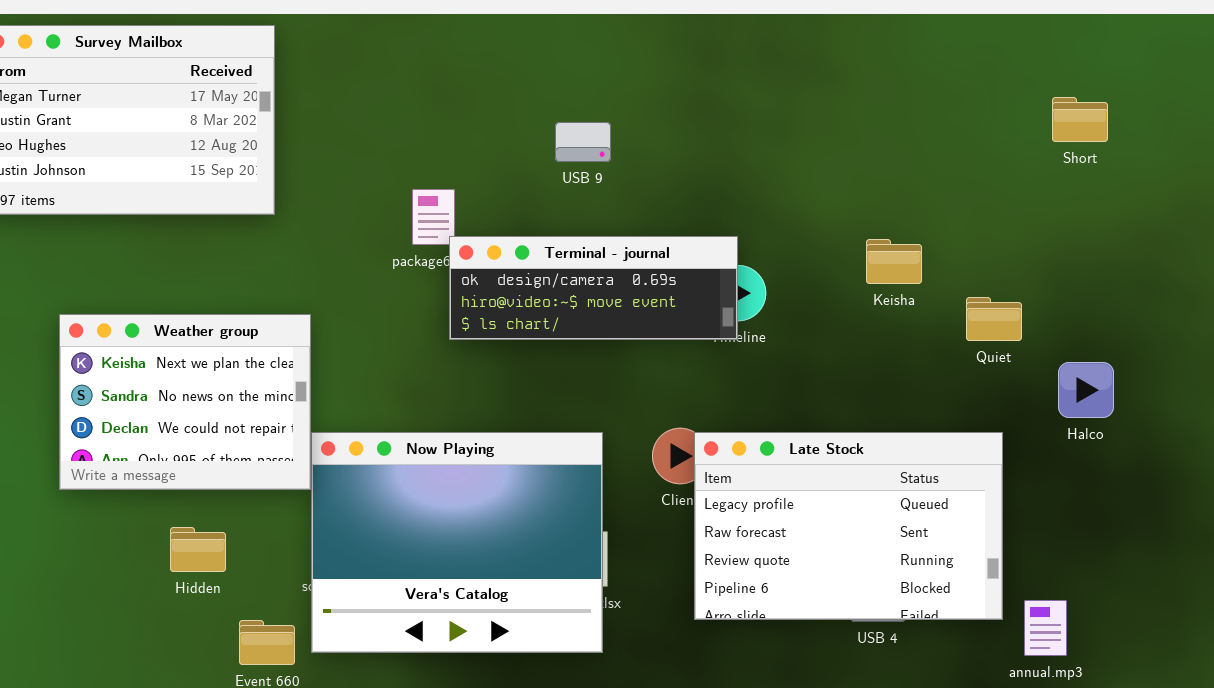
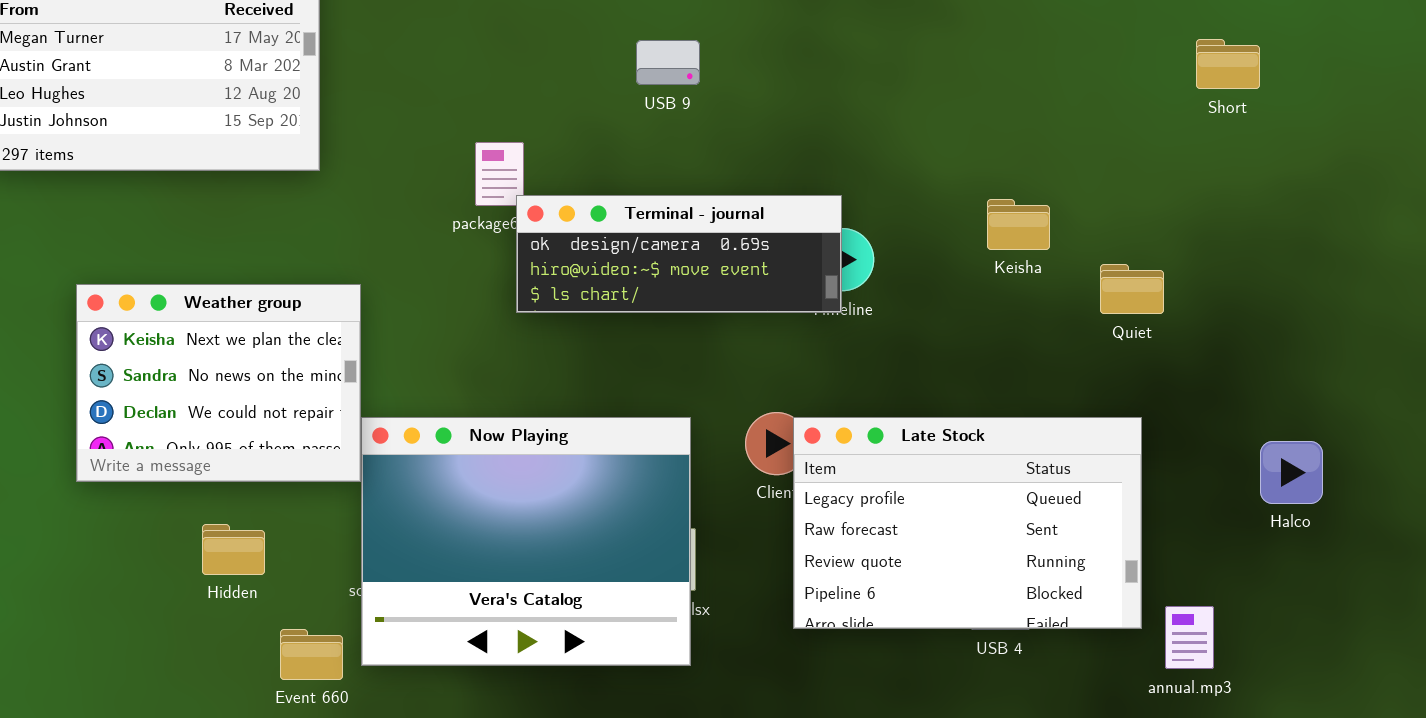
USB 9: [555,122,611,162] -> [636,40,700,85], moved
Halco: [1058,362,1114,418] -> [1260,441,1323,504], moved

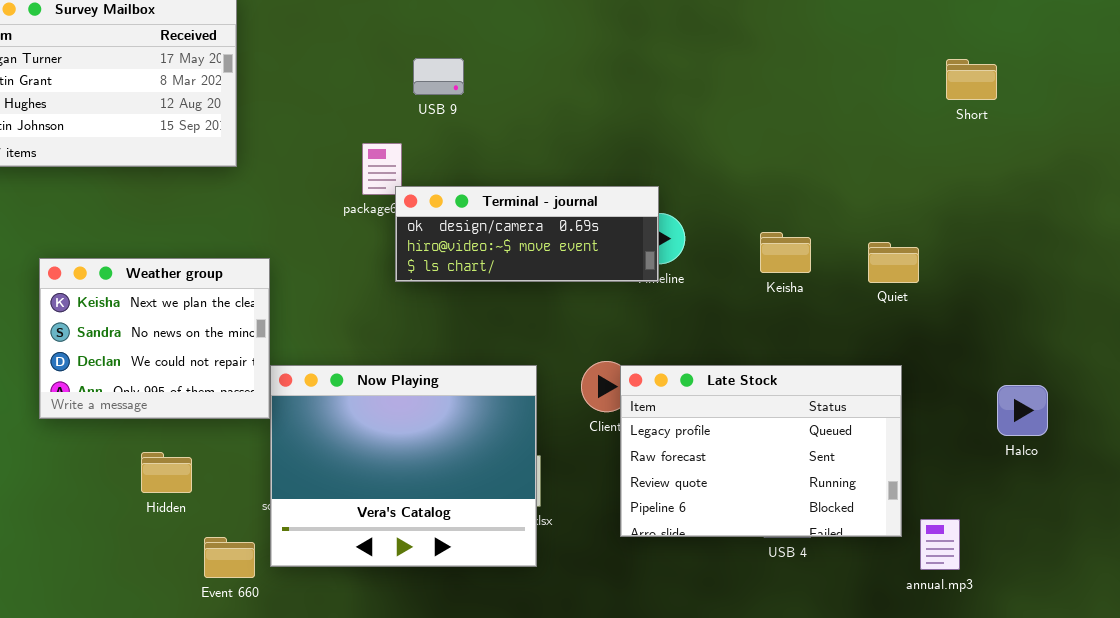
USB 9: [636,40,700,85] -> [413,58,464,95], moved
Keisha: [987,199,1050,250] -> [760,232,811,273], moved

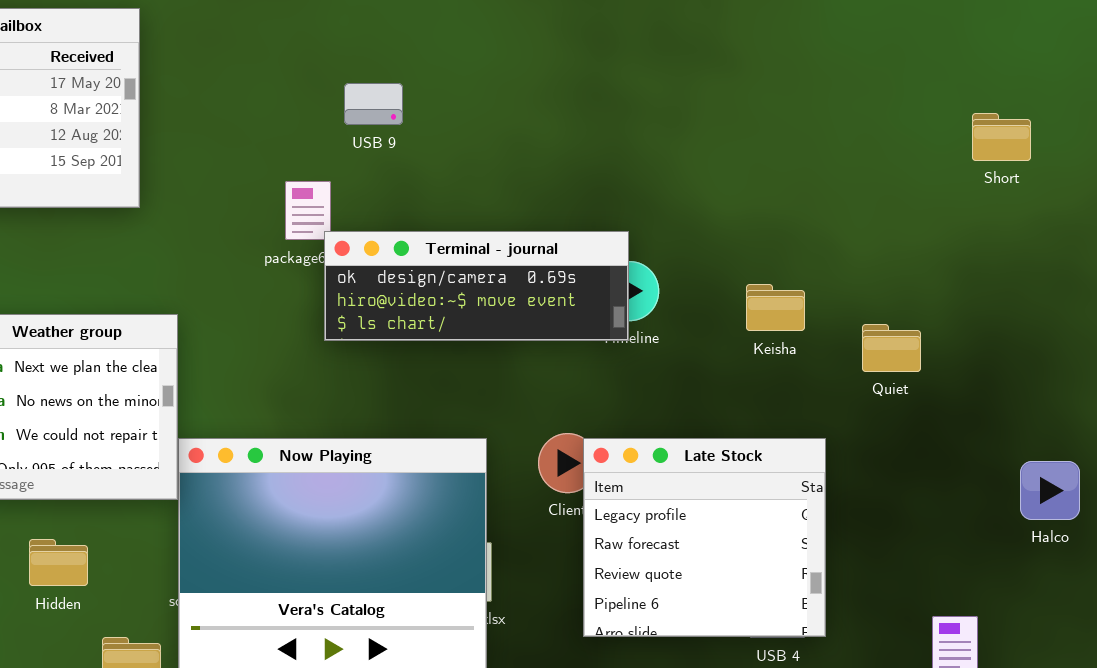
Short: [946,59,997,100] -> [972,113,1031,161], moved
Quiet: [868,242,919,283] -> [862,324,921,372], moved
Late Stock: [620,365,902,537] -> [583,438,826,637], resized

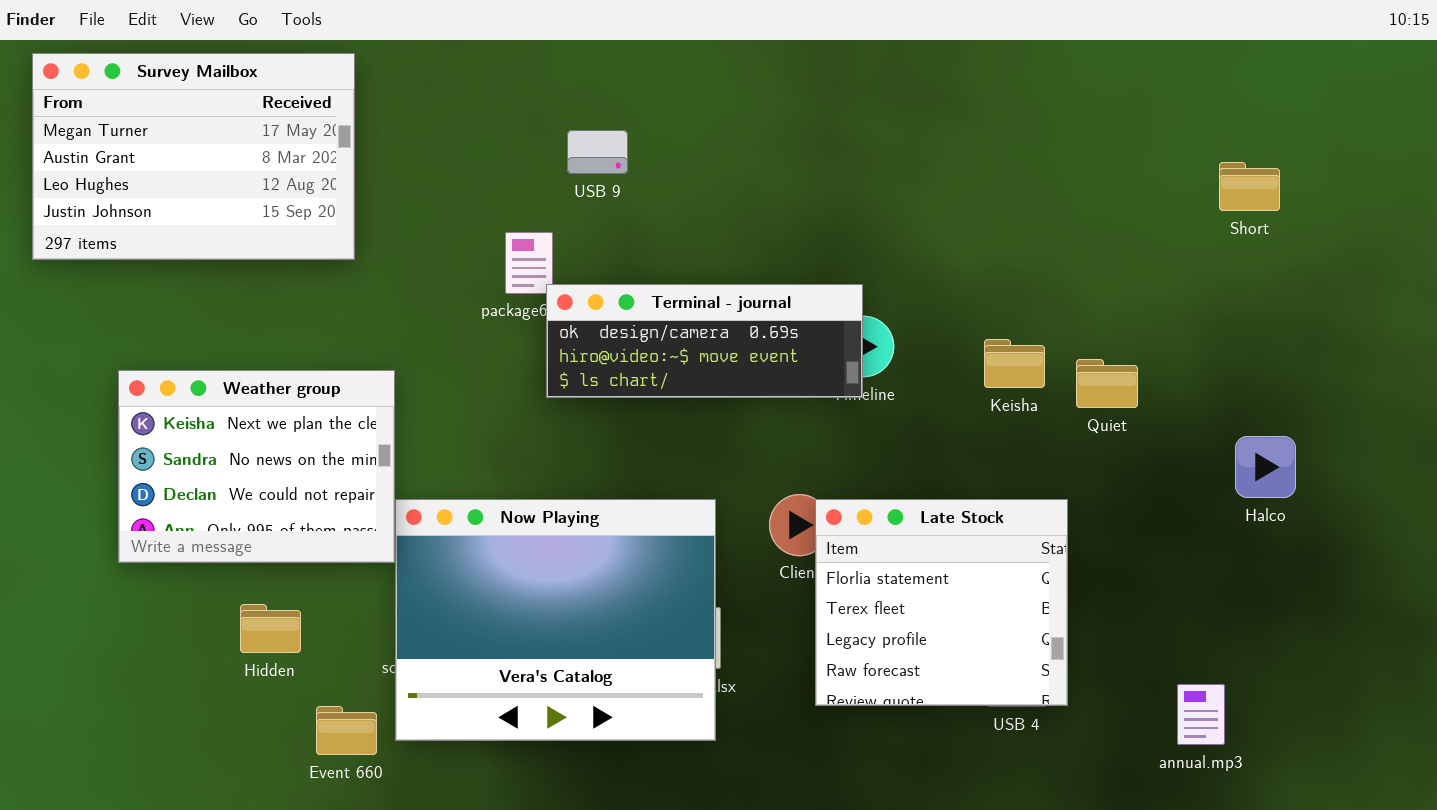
Quiet: [862,324,921,372] -> [1076,359,1138,408], moved
Late Stock: [583,438,826,637] -> [815,499,1068,706], scrolled up 2 rows
Halco: [1020,461,1080,520] -> [1235,436,1296,498], moved

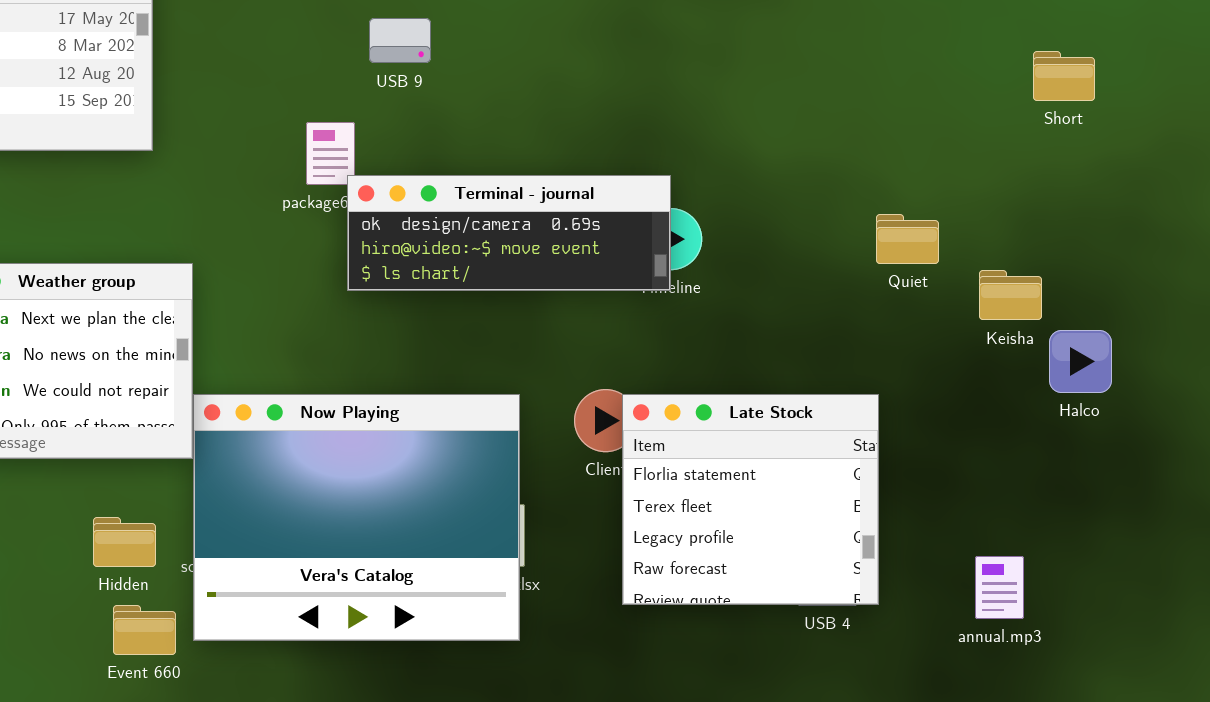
Keisha: [984,339,1045,388] -> [979,270,1042,320], moved
Quiet: [1076,359,1138,408] -> [876,214,939,264], moved
Hidden: [240,604,301,653] -> [93,517,156,567], moved
annual.mp3: [1177,684,1225,745] -> [975,556,1024,619], moved

